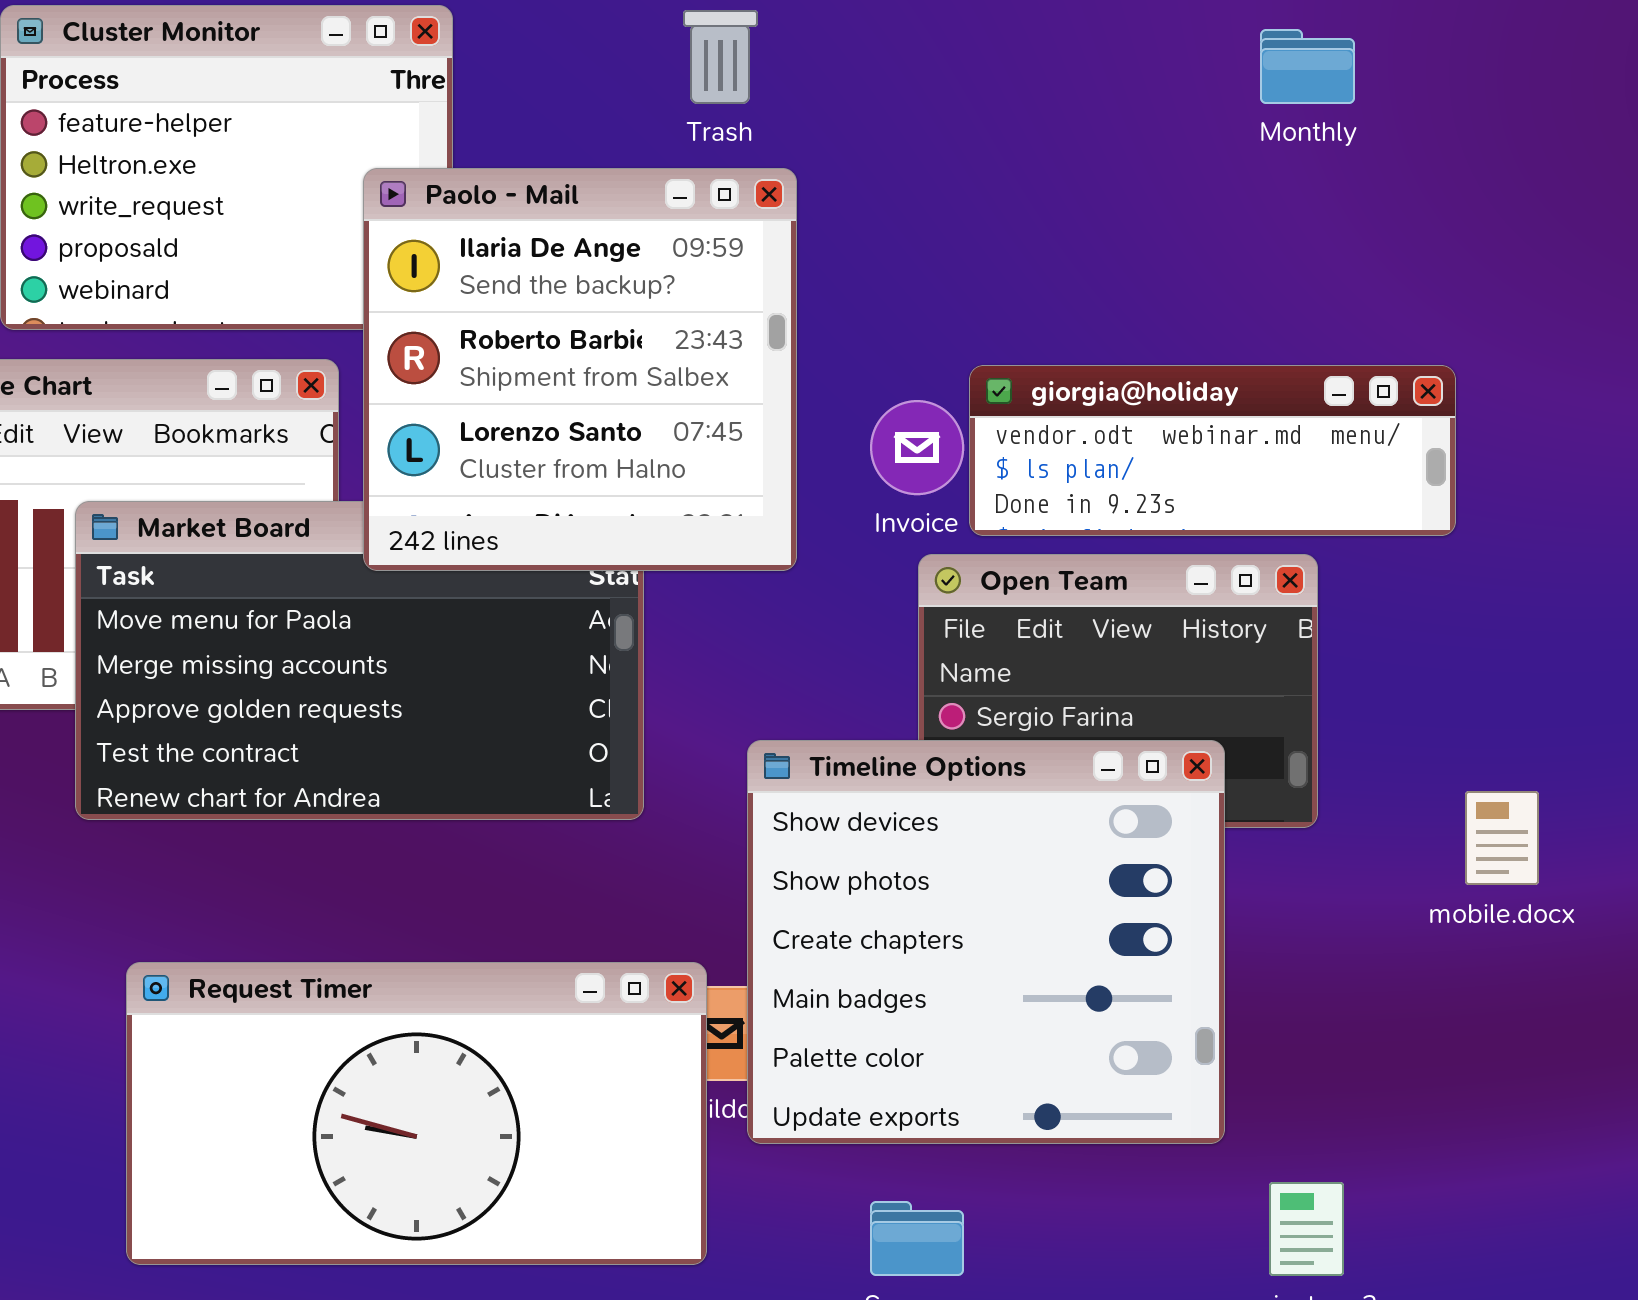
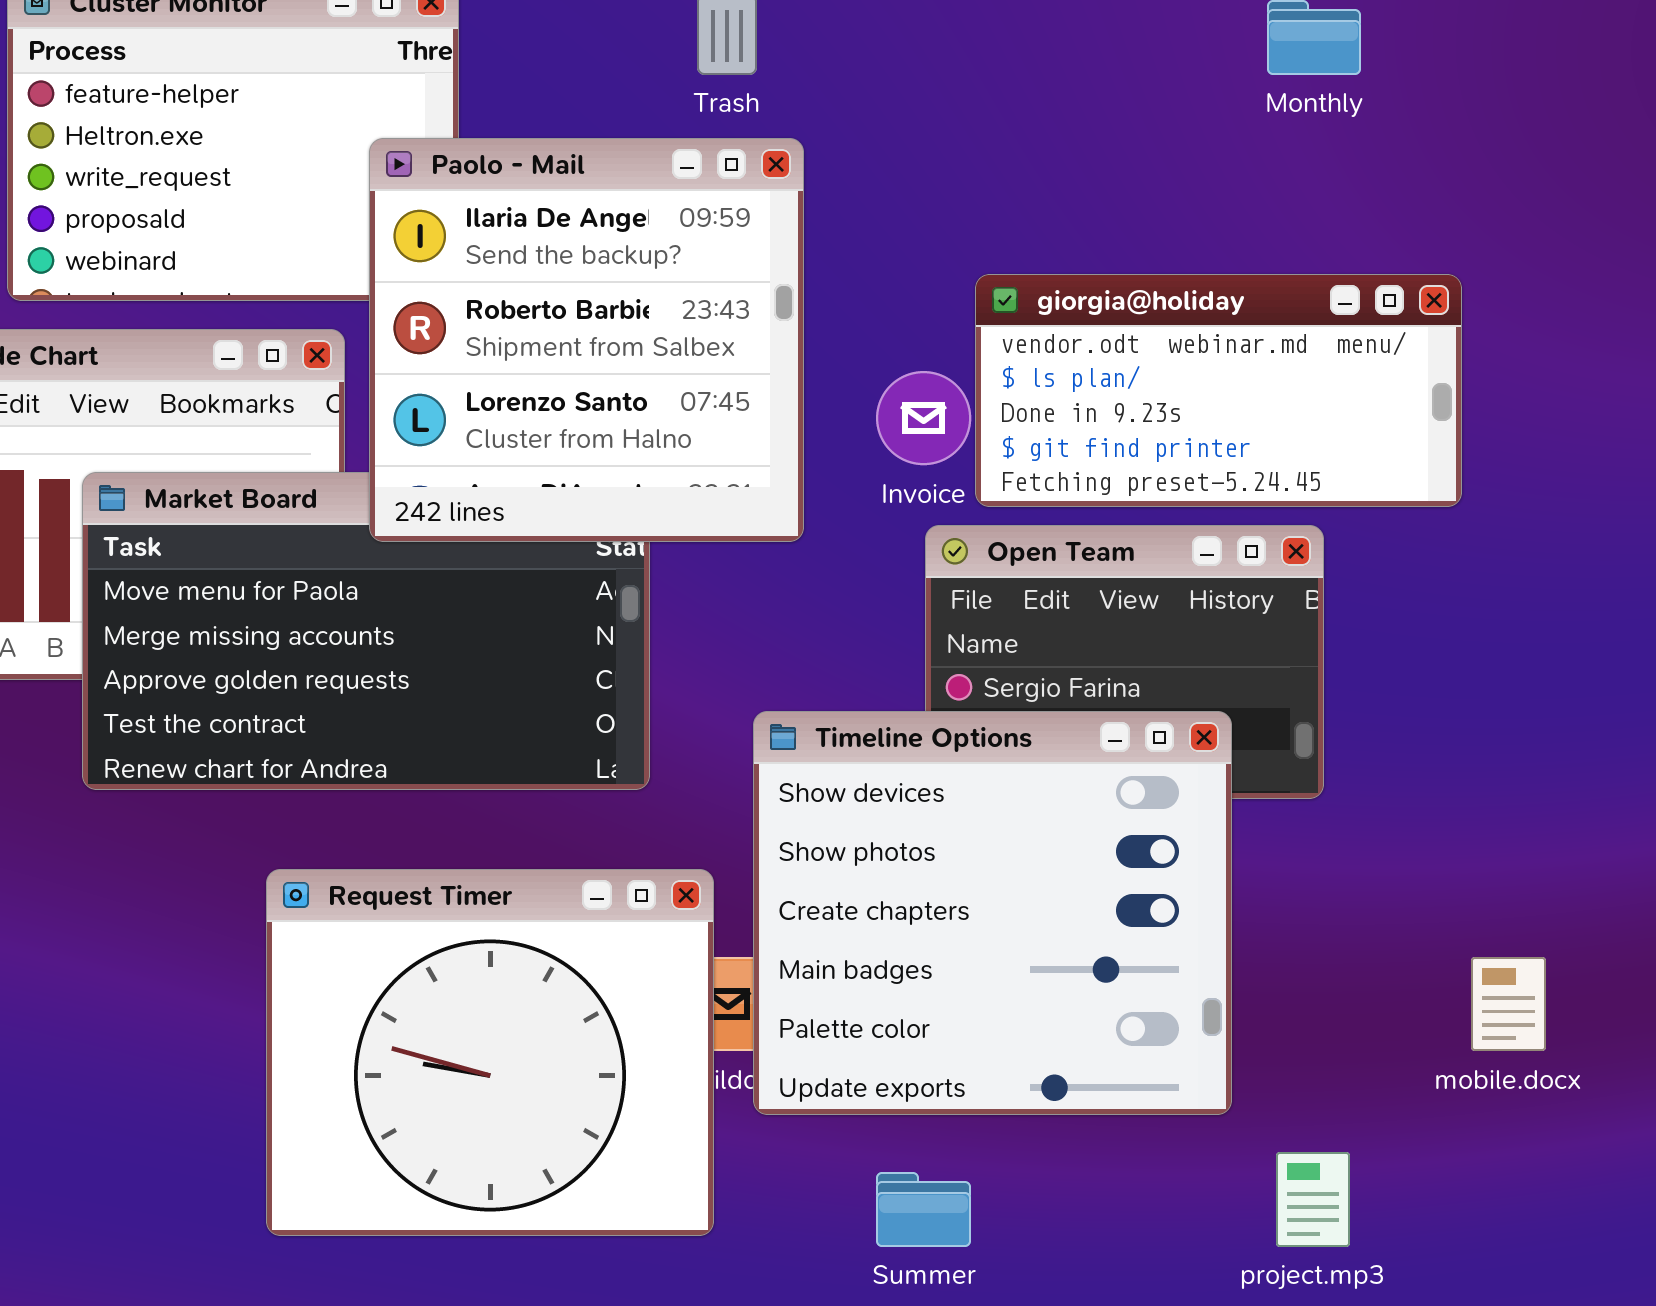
giorgia@holiday: [969,365,1456,536] -> [975,274,1462,507], resized
mobile.docx: [1465,791,1539,885] -> [1471,957,1546,1051], moved
Request Timer: [126,962,707,1265] -> [266,869,714,1236], resized

